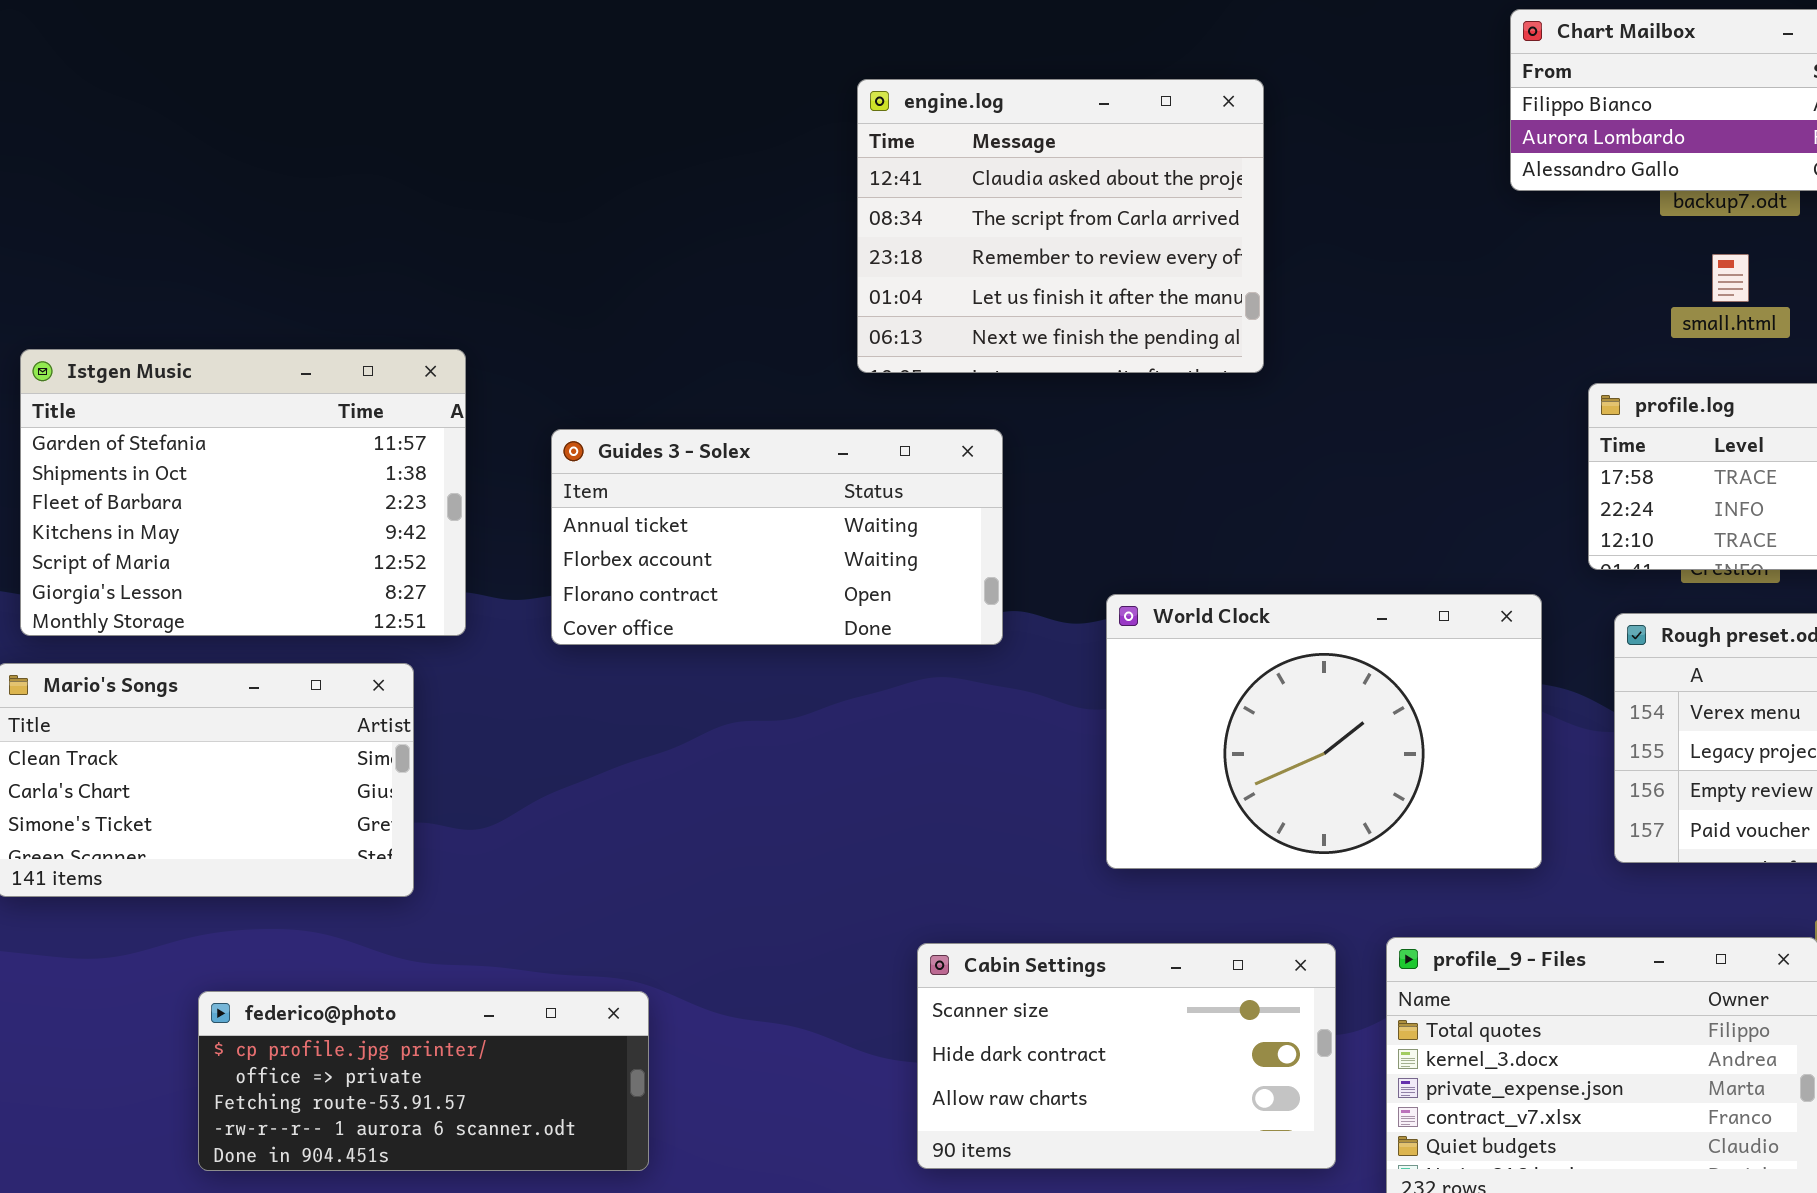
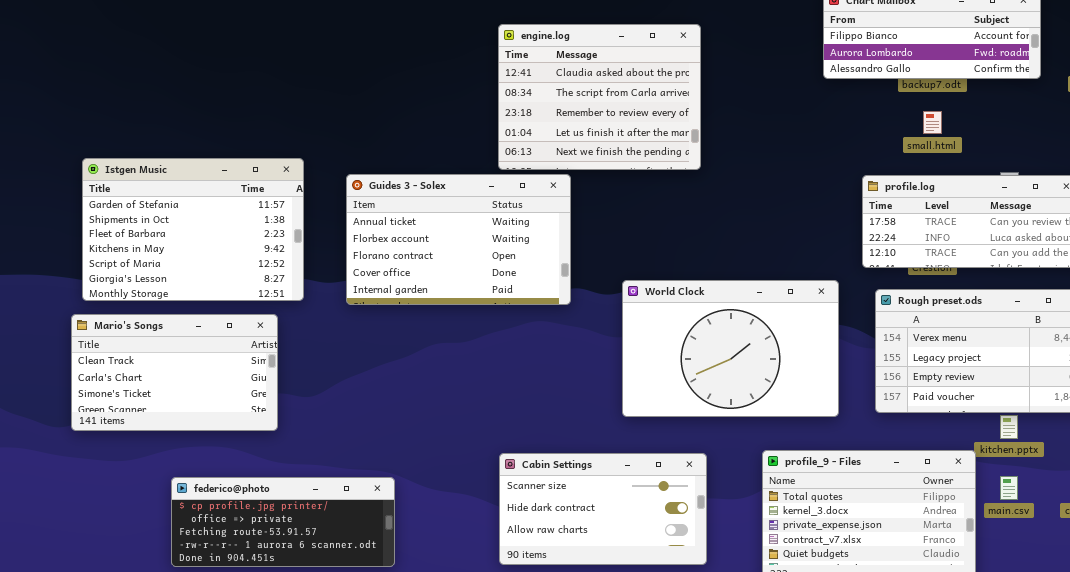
Guides 3 - Solex: [551,429,1003,645] -> [346,174,571,305], resized
Cabin Settings: [917,943,1336,1169] -> [499,453,707,565], moved

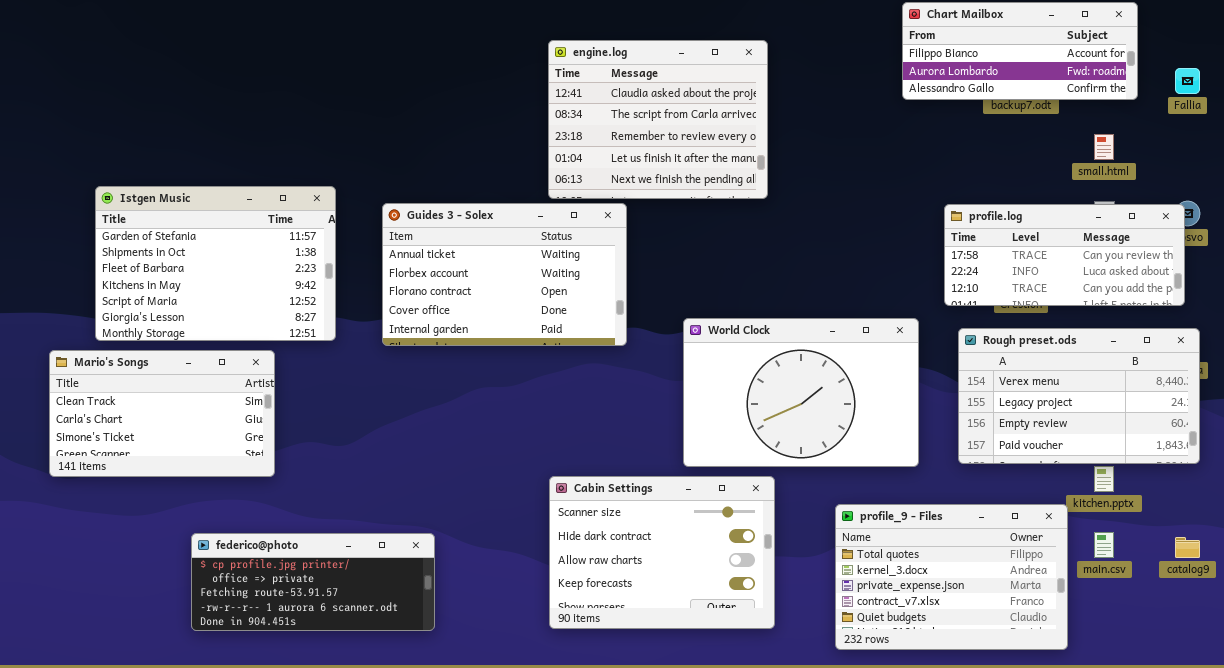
small.html: [923,111,942,134] -> [1094,134,1114,160], moved
Mario's Songs: [71,314,278,431] -> [49,350,275,477], moved
Cabin Settings: [499,453,707,565] -> [549,476,775,629], resized

